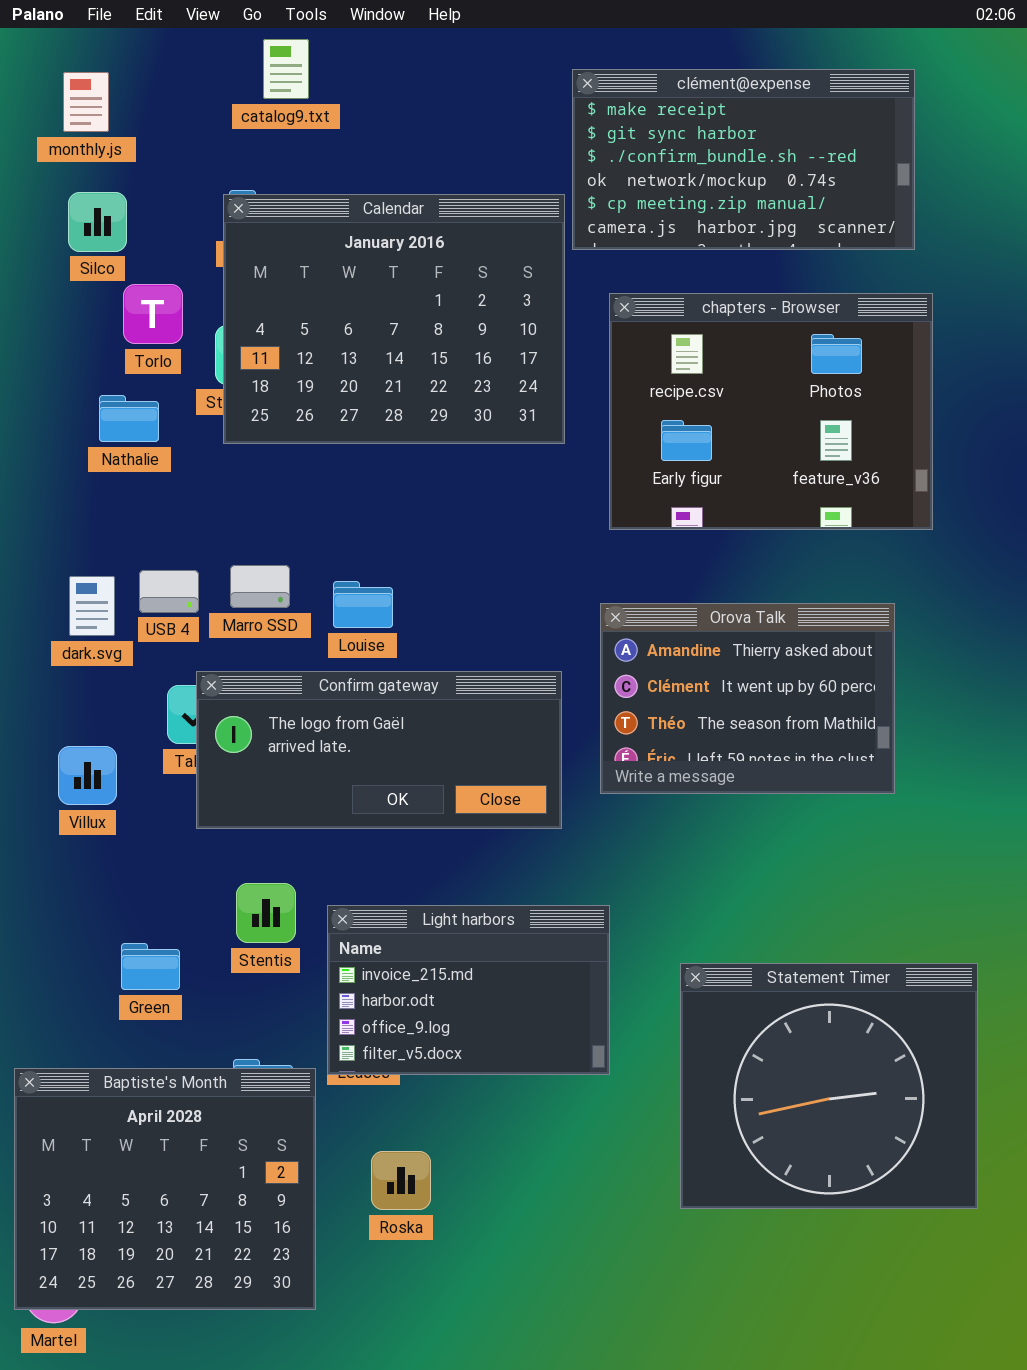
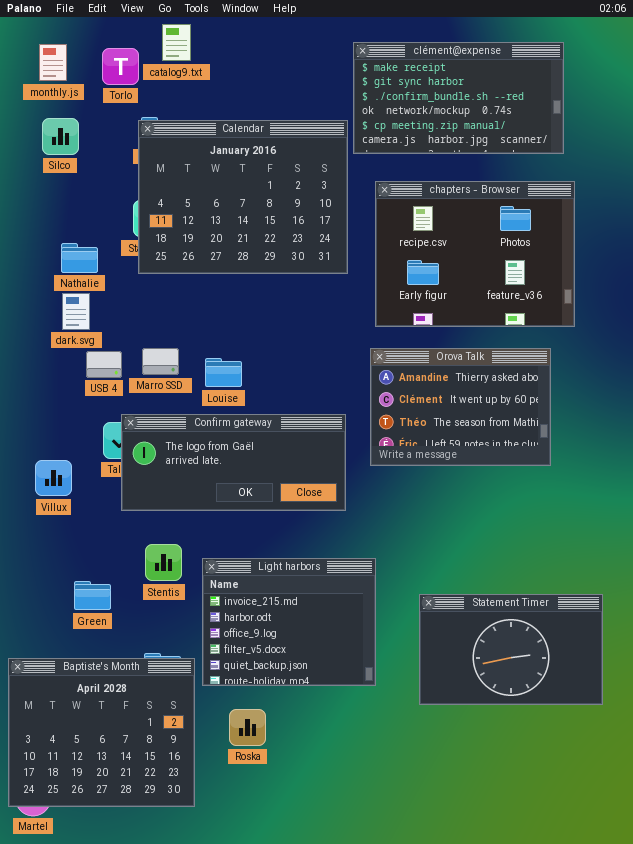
Torlo: [123,284,183,344] -> [102,48,139,85], moved
dark.svg: [69,576,115,636] -> [62,293,90,330], moved
Orova Talk: [600,603,895,794] -> [370,348,551,466], moved
Light harbors: [327,905,610,1075] -> [202,558,376,686], resized
Statement Timer: [680,963,978,1209] -> [419,594,603,705], resized

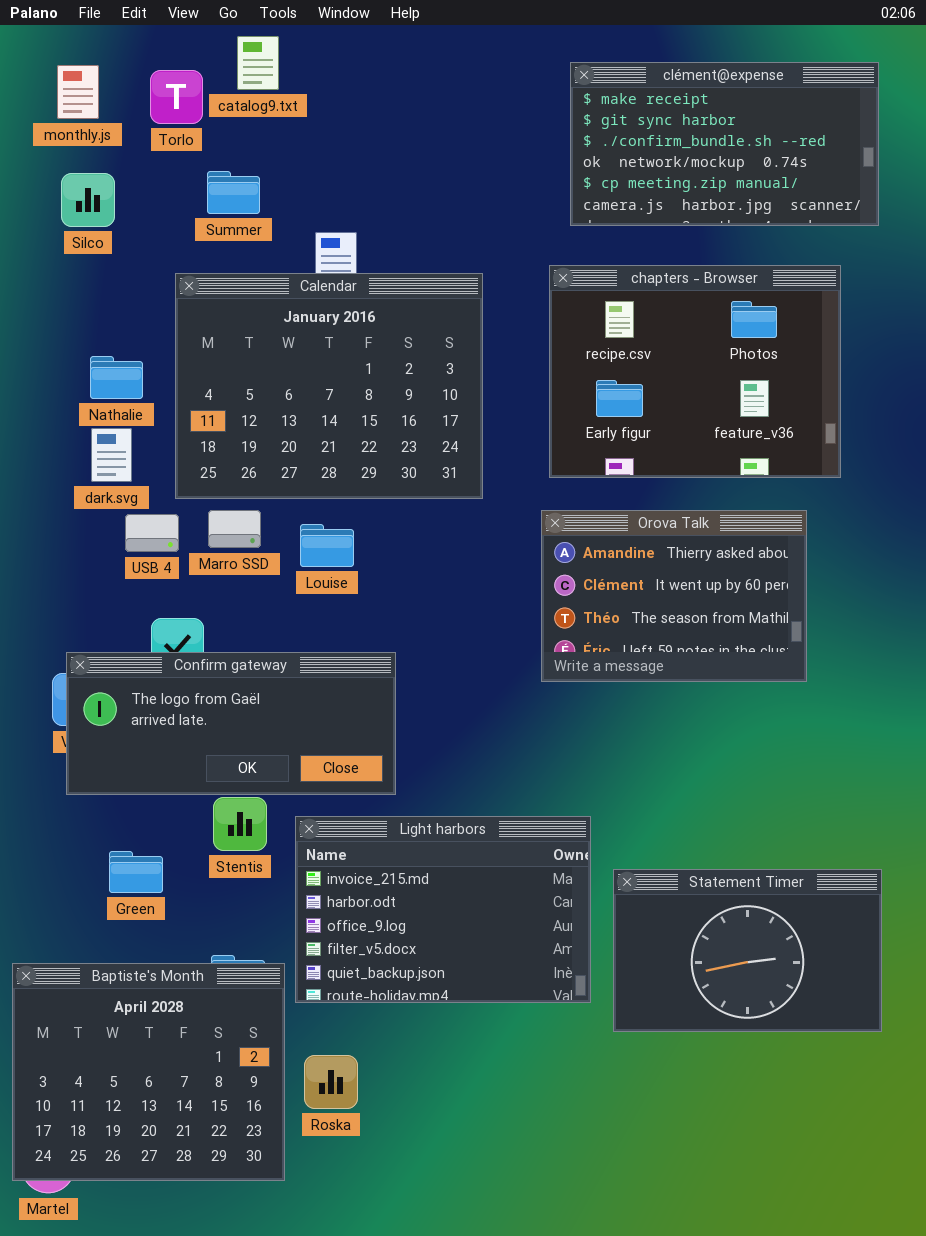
clément@expense: [353,42,564,154] -> [570,62,879,226], moved
Calendar: [138,120,348,274] -> [175,273,483,499], moved
Confirm gateway: [121,414,346,511] -> [66,652,396,795], moved
Light harbors: [202,558,376,686] -> [295,816,591,1003], resized
Roska: [229,709,266,746] -> [304,1055,358,1109], moved

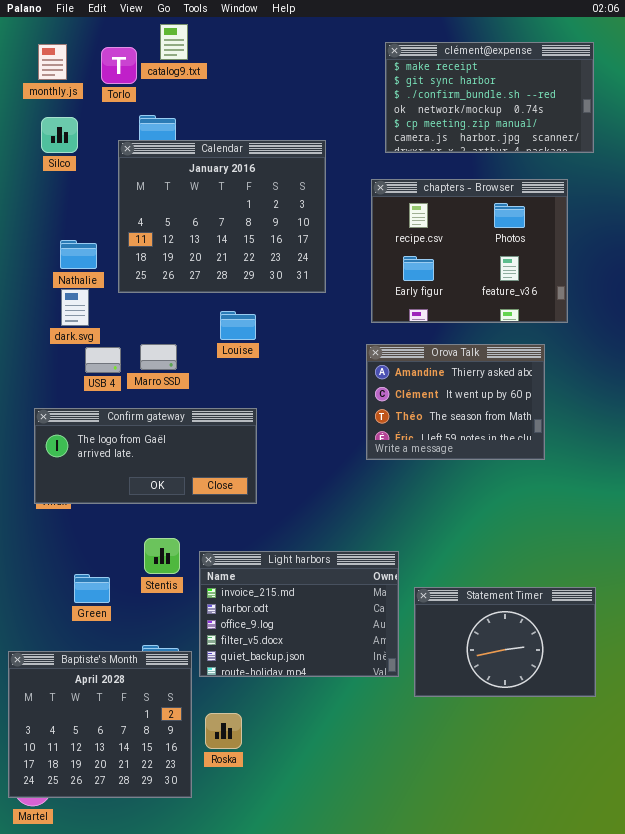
Calendar: [175,273,483,499] -> [118,140,326,293], moved
Louise: [300,524,354,567] -> [220,311,256,340], moved
Confirm gateway: [66,652,396,795] -> [34,408,257,504], moved

